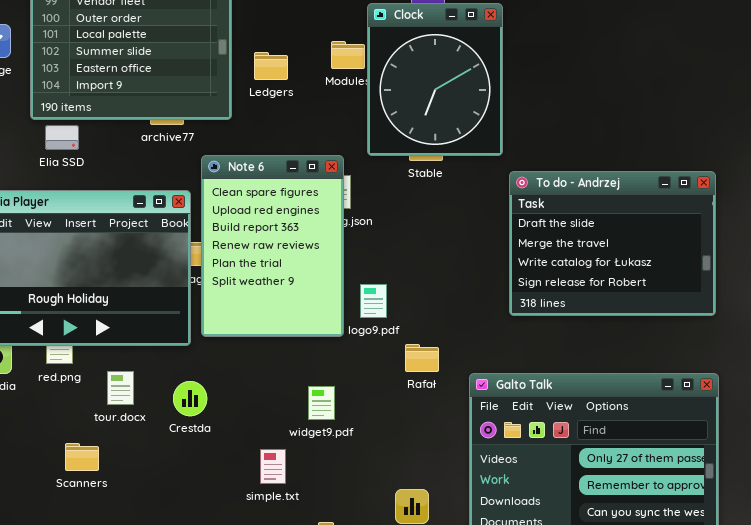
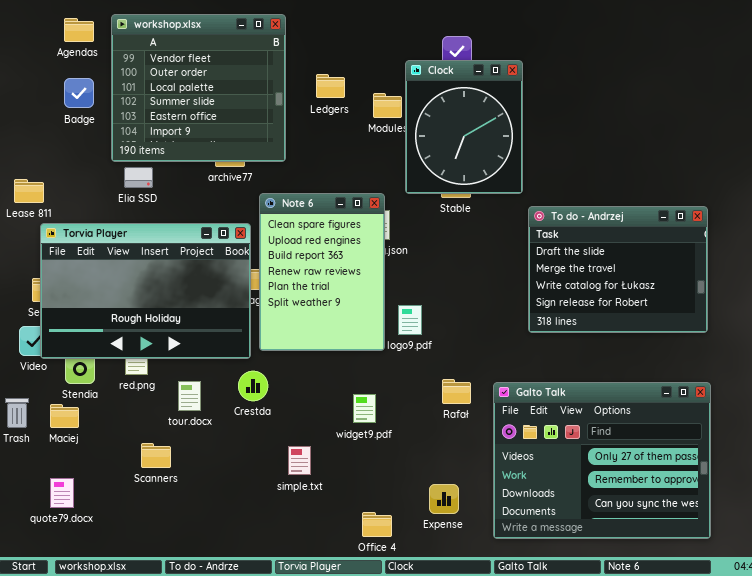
Ledgers: [254,52,288,80] -> [316,74,345,98], moved
Rafał: [405,344,439,372] -> [442,379,471,404], moved
Crestda: [173,381,207,416] -> [238,371,268,401], moved
simple.txt: [260,449,286,484] -> [288,446,311,475], moved

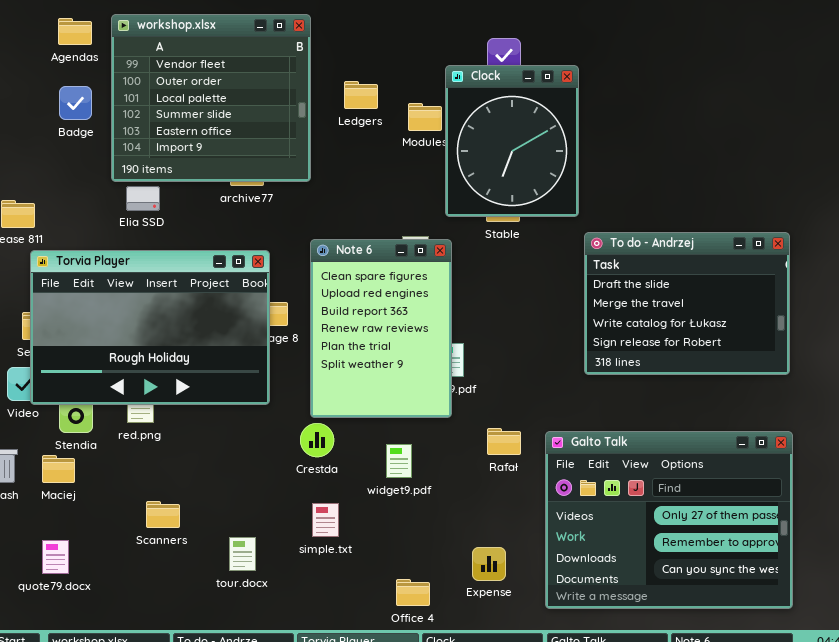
Note 6: [259,193,385,351] -> [310,239,452,418], moved
Crestda: [238,371,268,401] -> [300,423,334,457], moved
tour.docx: [178,381,201,411] -> [229,537,256,571], moved

